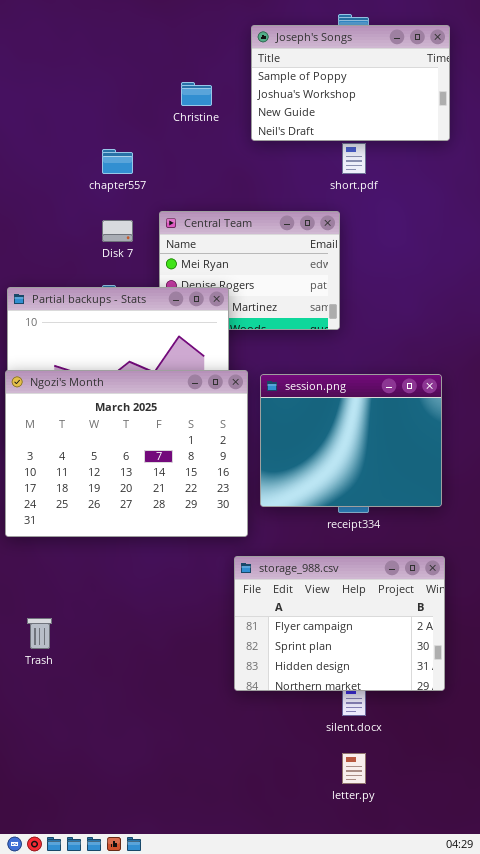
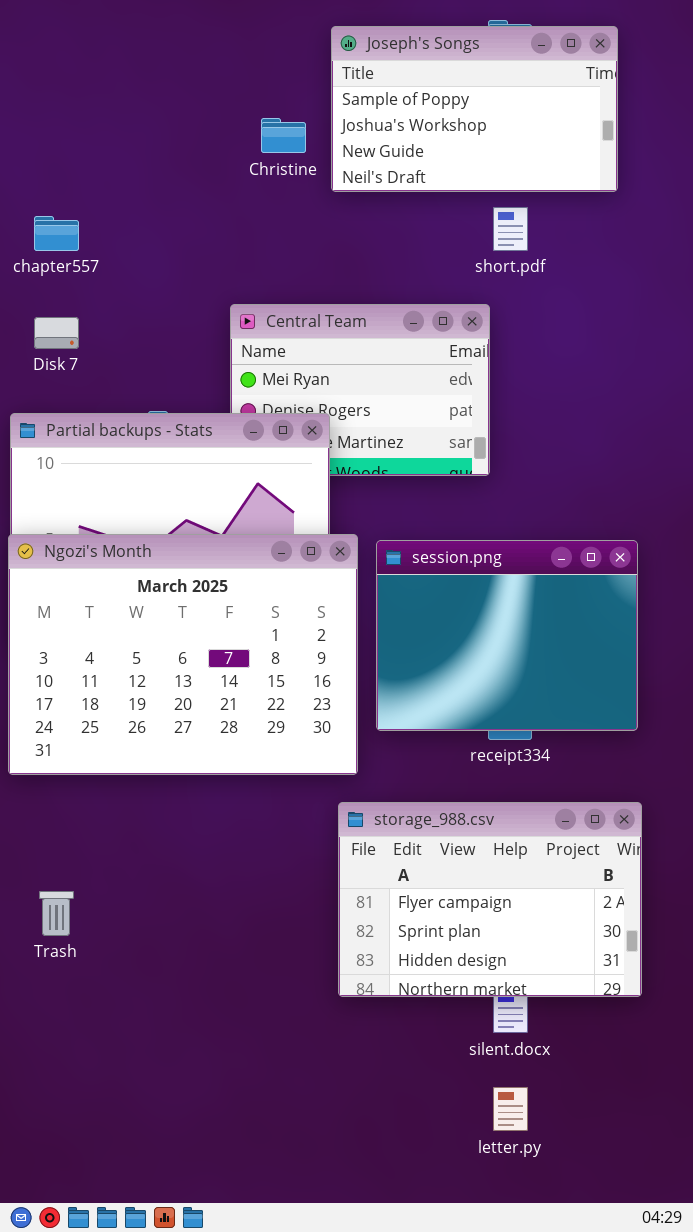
Joseph's Songs: [251,25,450,141] -> [331,26,618,192], moved
chapter557: [102,149,133,174] -> [34,216,79,251], moved
Disk 7: [102,220,133,242] -> [34,317,79,349], moved

